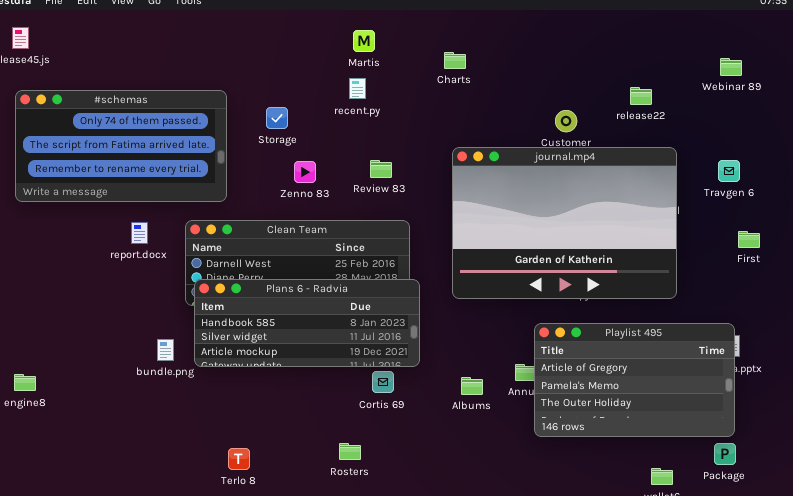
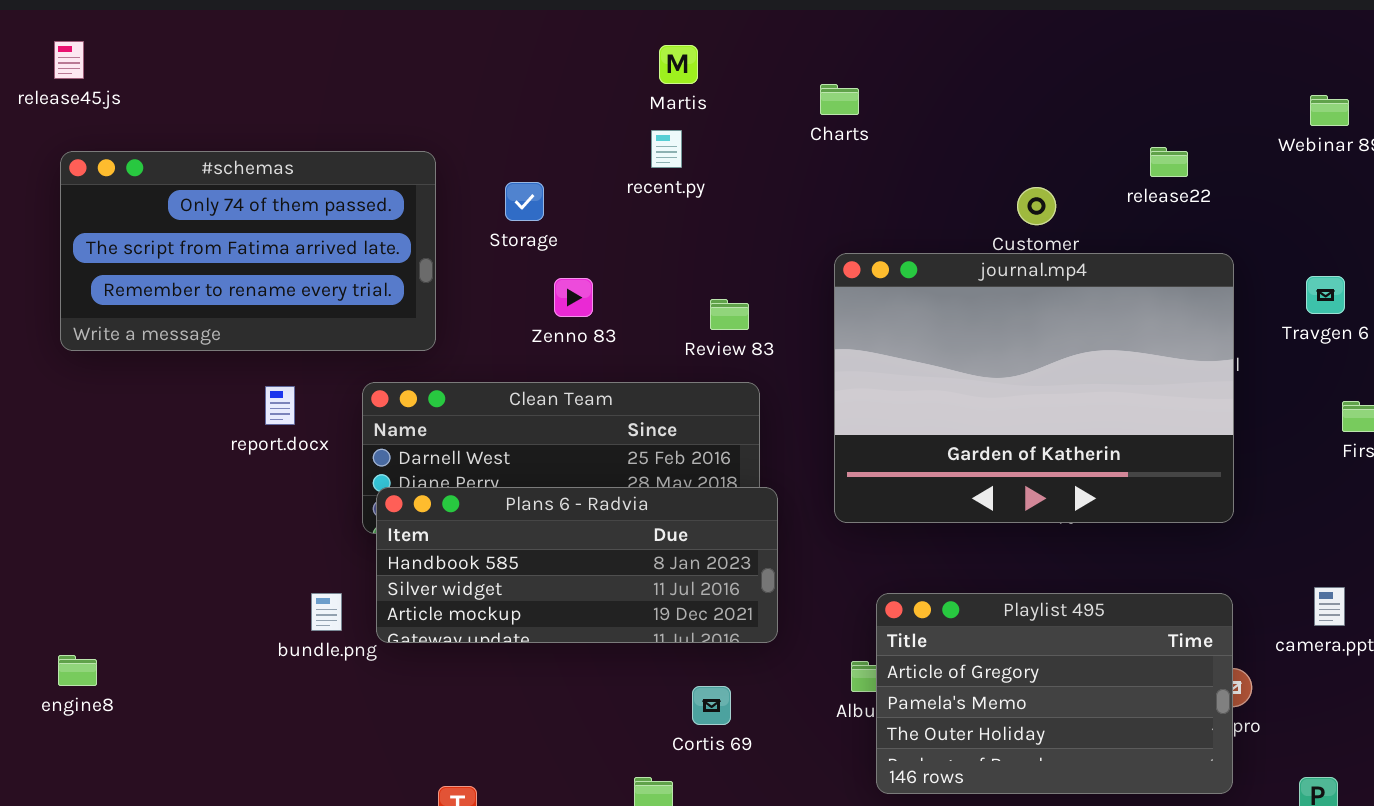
Review 83: [370,160,392,178] -> [710,299,749,330], moved
Playlist 495: [534,323,735,437] -> [876,593,1233,794], moved
Cortis 69: [372,371,394,393] -> [692,686,731,725], moved

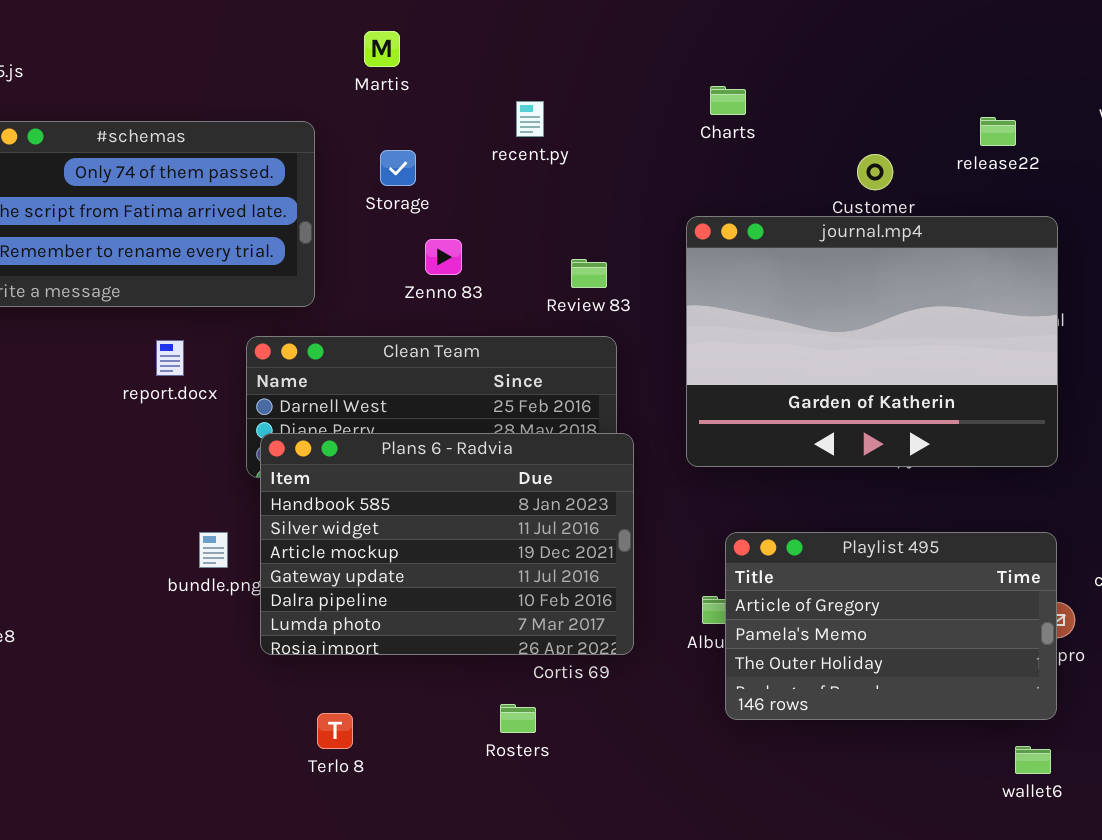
Martis: [659,45,698,84] -> [364,31,400,67], moved
Charts: [820,84,859,115] -> [710,86,746,115], moved
Plans 6 - Radvia: [376,487,778,643] -> [260,433,634,655], resized

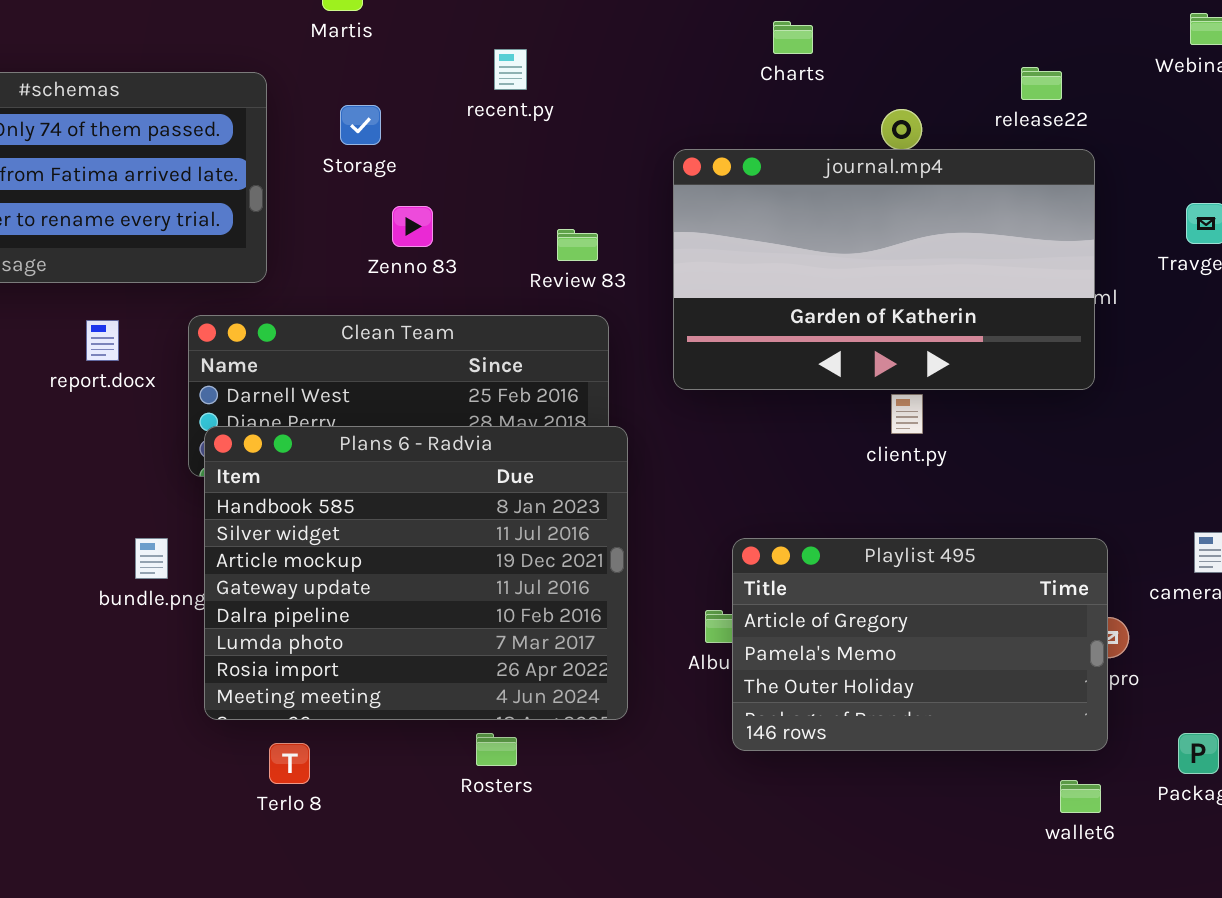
Charts: [710,86,746,115] -> [773,21,813,54], moved
journal.mp4: [686,216,1058,467] -> [673,149,1095,390], moved, resized
Plans 6 - Radvia: [260,433,634,655] -> [204,426,628,720], resized

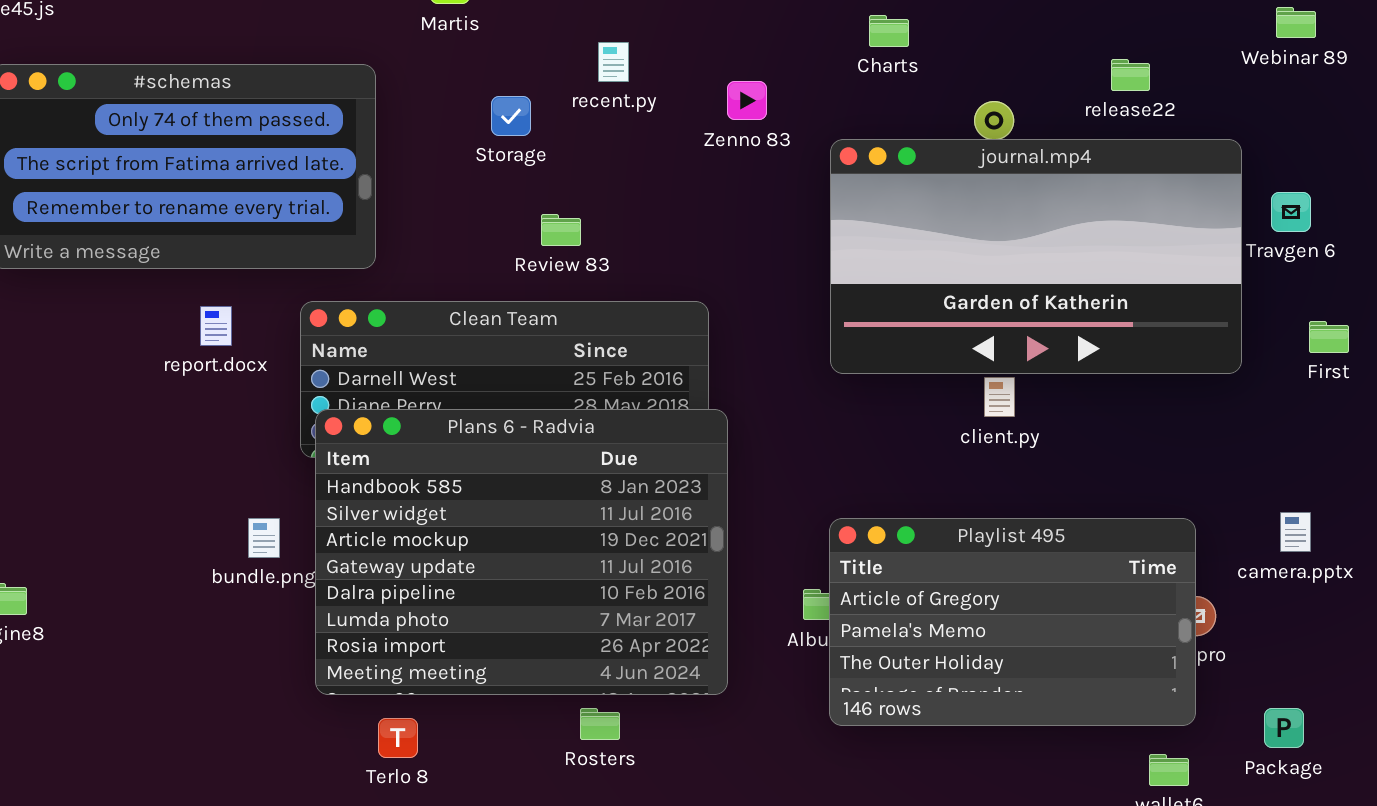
Storage: [340,105,381,145] -> [491,96,531,136], moved
journal.mp4: [673,149,1095,390] -> [830,139,1242,374], moved
Zenno 83: [392,206,433,247] -> [727,81,767,120], moved
Review 83: [557,229,598,261] -> [541,214,581,246], moved

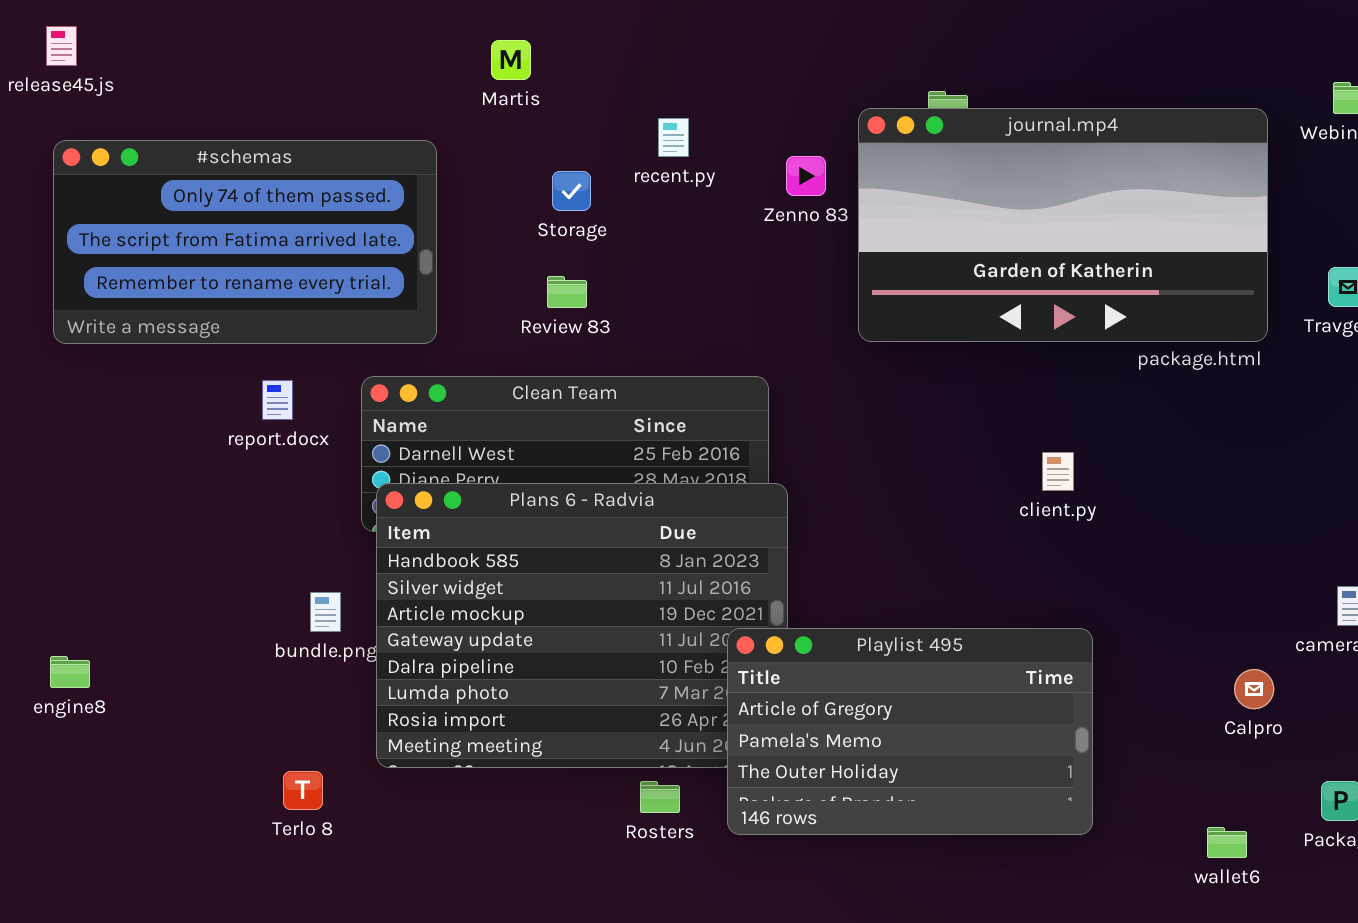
journal.mp4: [830,139,1242,374] -> [858,108,1268,342], moved
Review 83: [541,214,581,246] -> [547,276,587,308], moved
Playlist 495: [829,518,1196,726] -> [727,628,1093,835], moved
Terlo 8: [378,718,418,758] -> [283,771,323,810], moved

